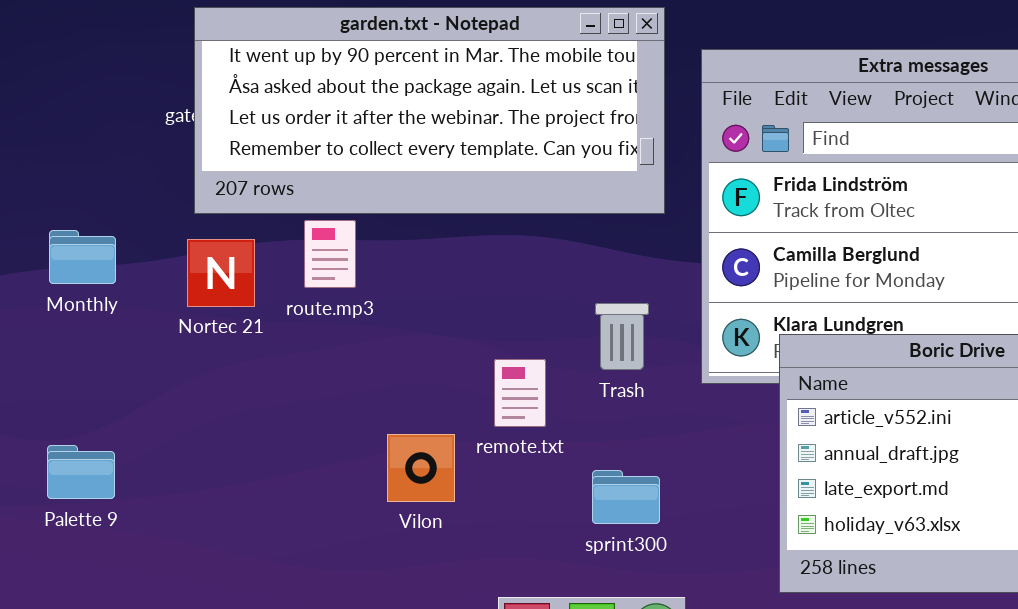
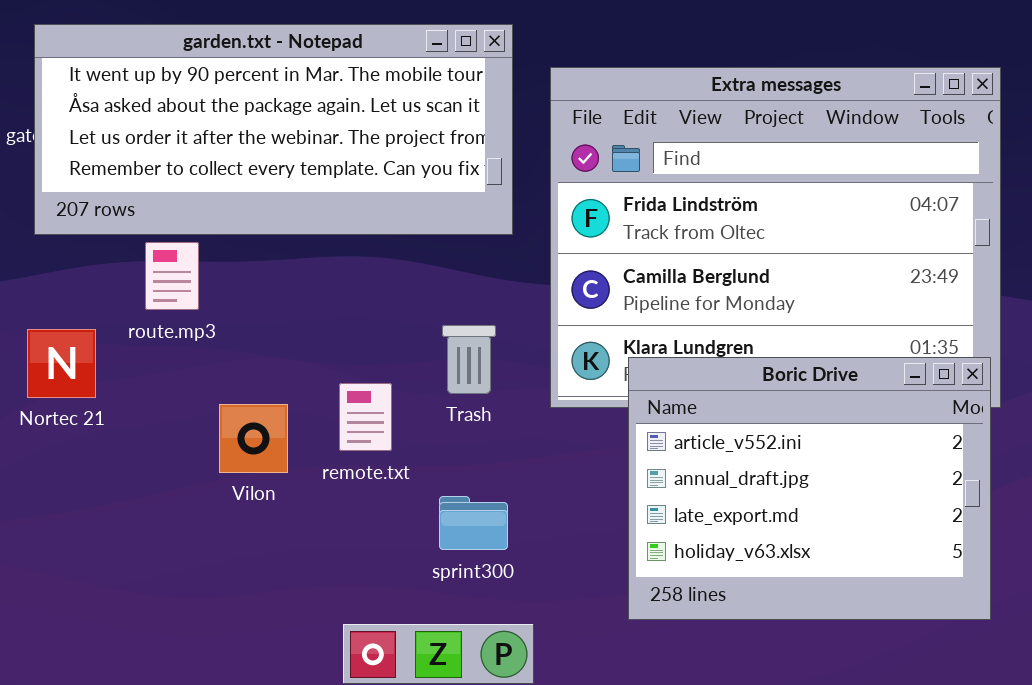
Nortec 21: [187,239,255,307] -> [27,329,96,398], moved
Vilon: [387,434,455,502] -> [219,404,288,473], moved

